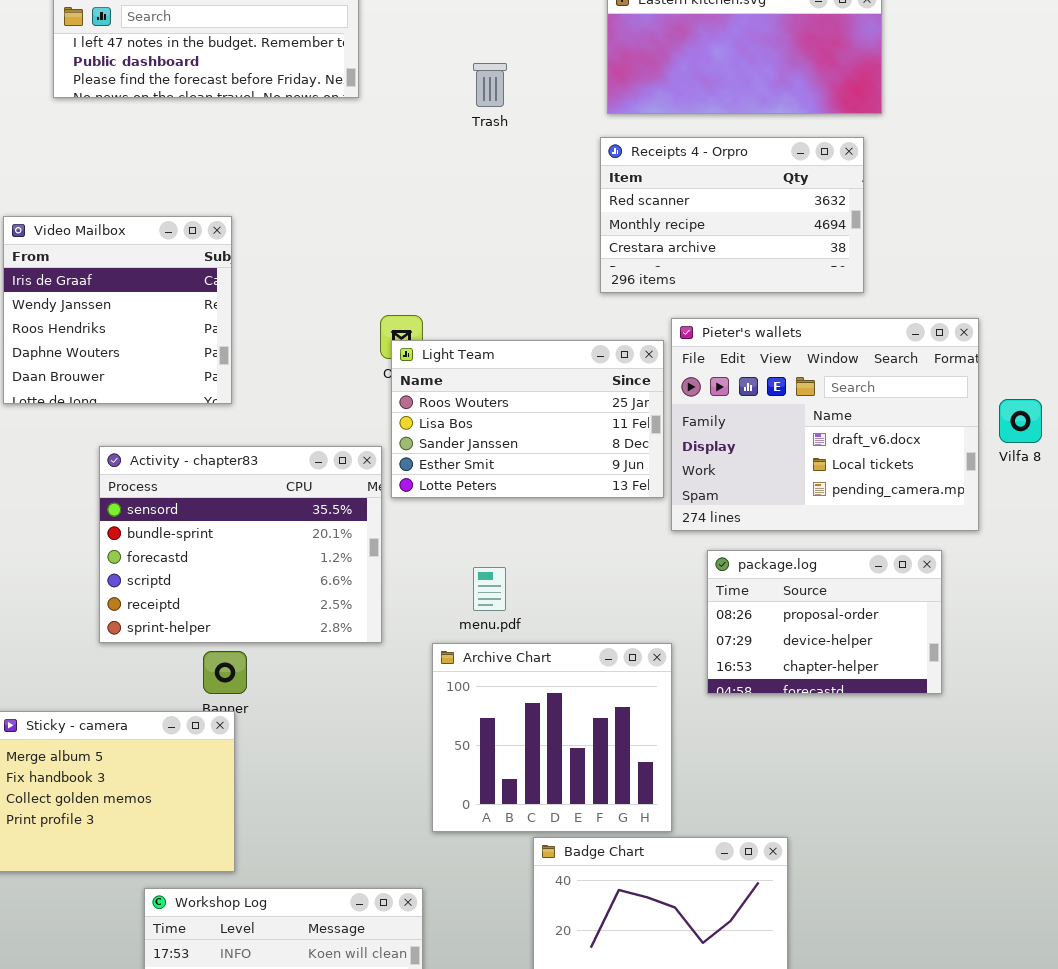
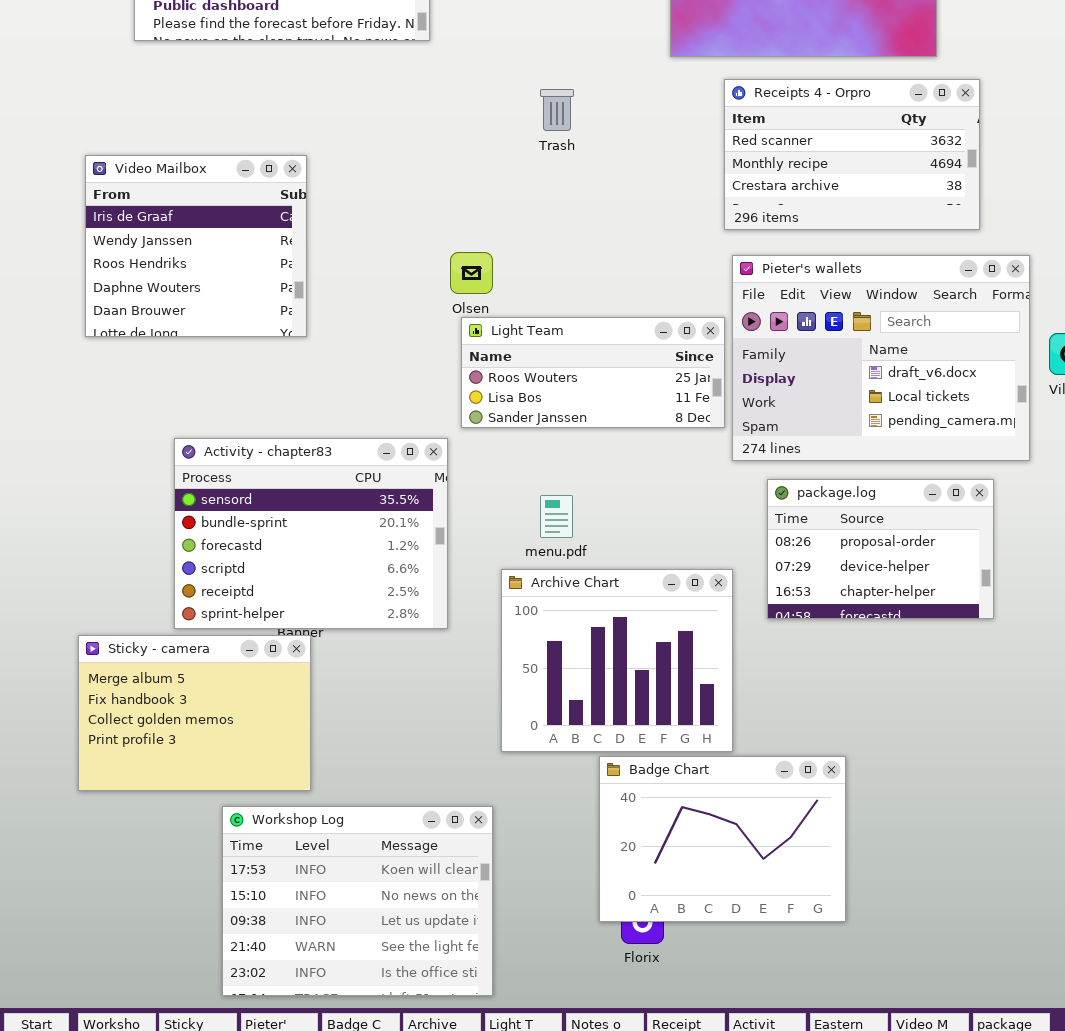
Trash: [473,63,507,107] -> [540,89,574,131], moved
Receipts 4 - Orpro: [600,137,864,293] -> [724,79,980,230], moved
Light Team: [391,340,664,498] -> [461,317,725,428], resized
Activity - chapter83: [99,446,382,643] -> [174,438,448,629], moved

